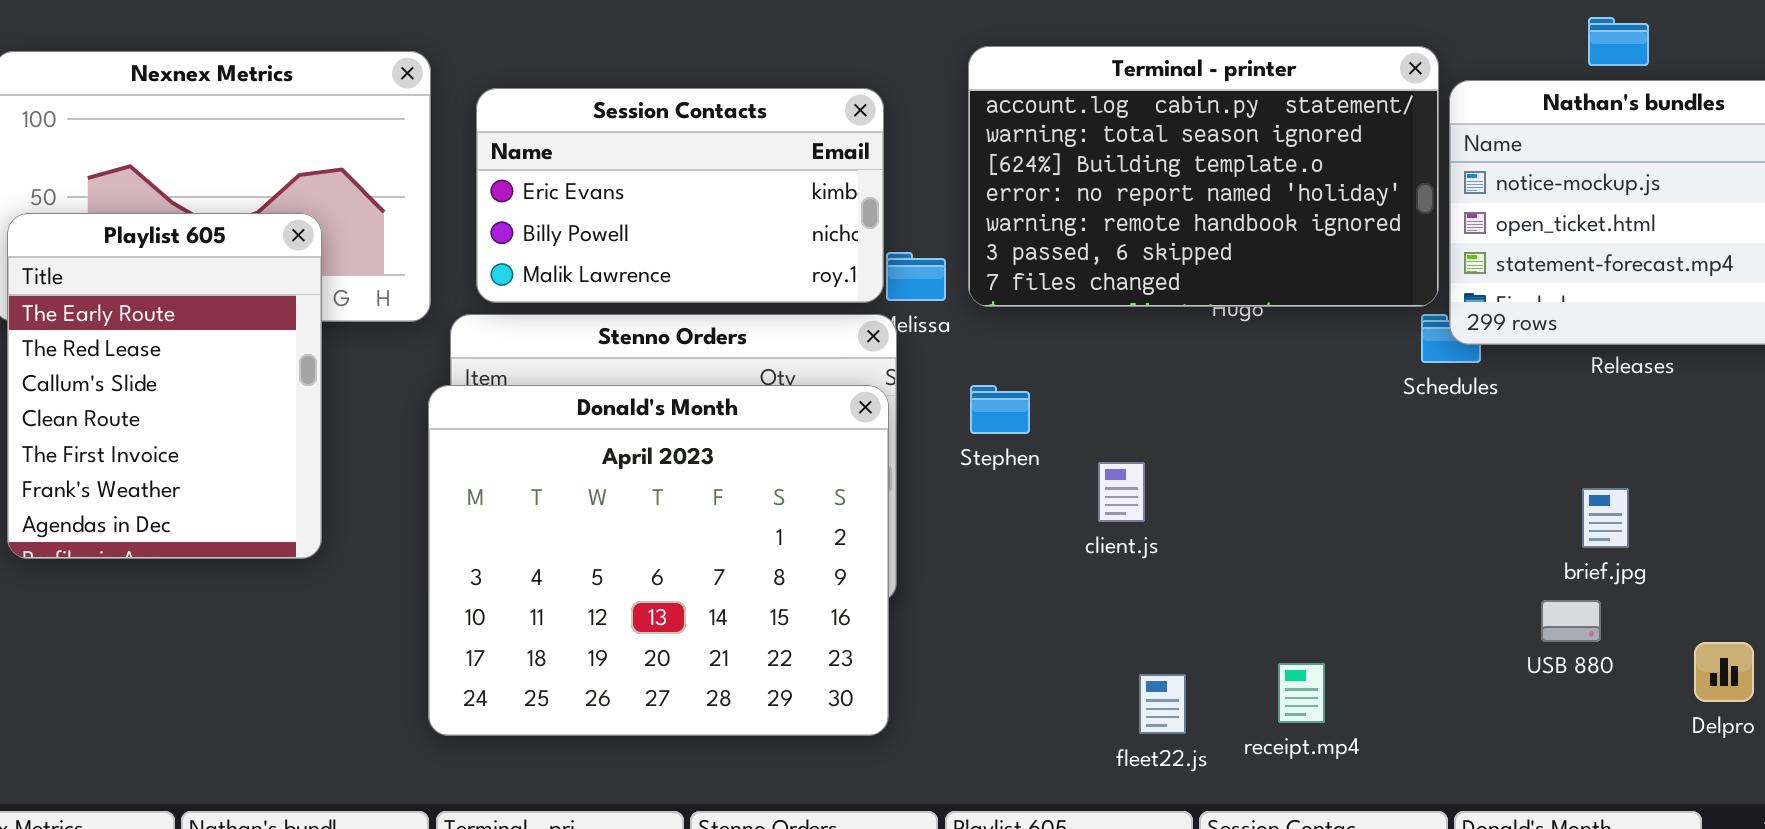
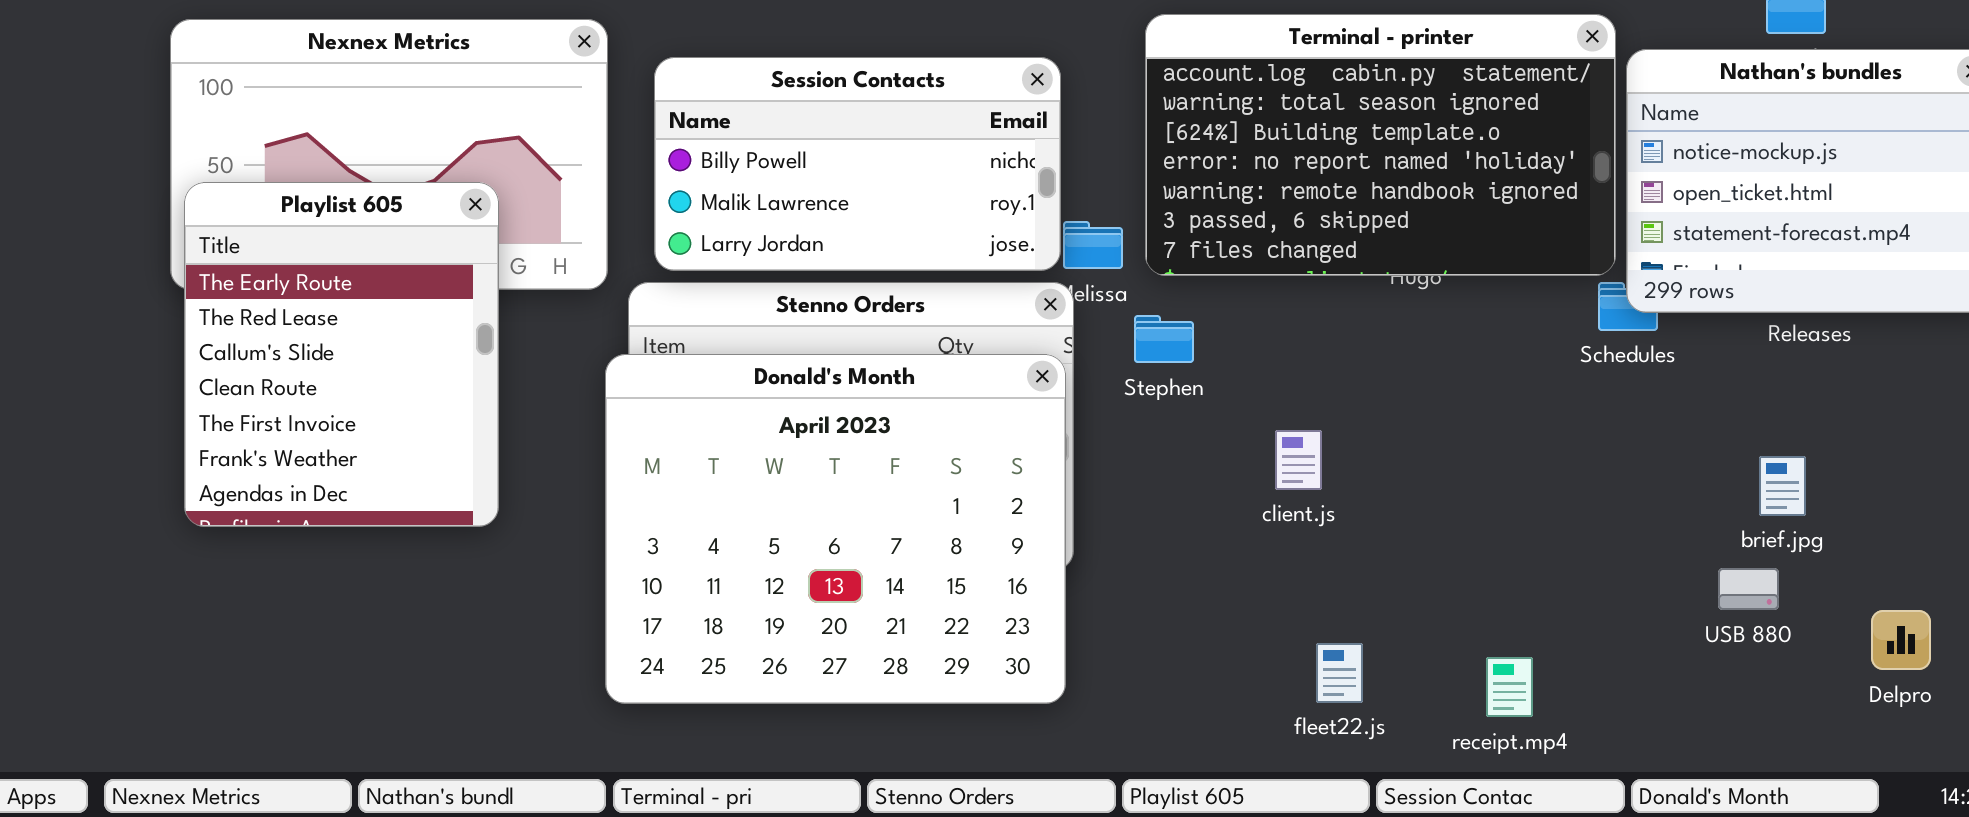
Session Contacts: [476,88,884,303] -> [654,57,1061,271], scrolled down 1 row
Stephen: [970,385,1030,434] -> [1134,315,1194,363], moved
receipt.mp4: [1278,663,1325,723] -> [1486,657,1533,717], moved

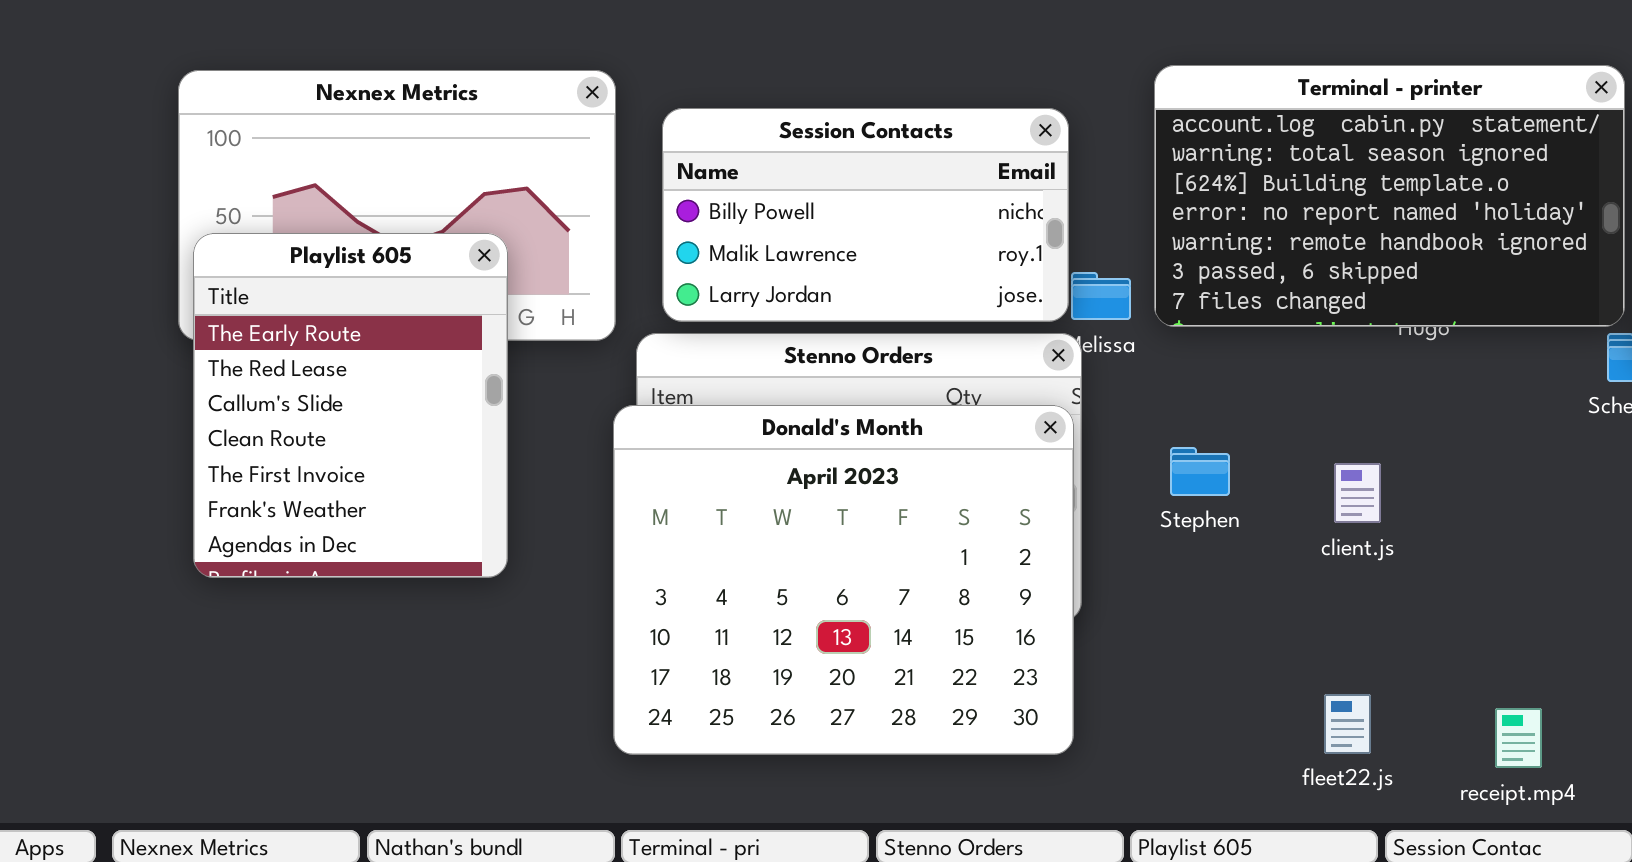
Stephen: [1134,315,1194,363] -> [1170,447,1230,496], moved
client.js: [1275,430,1322,490] -> [1334,463,1381,523], moved

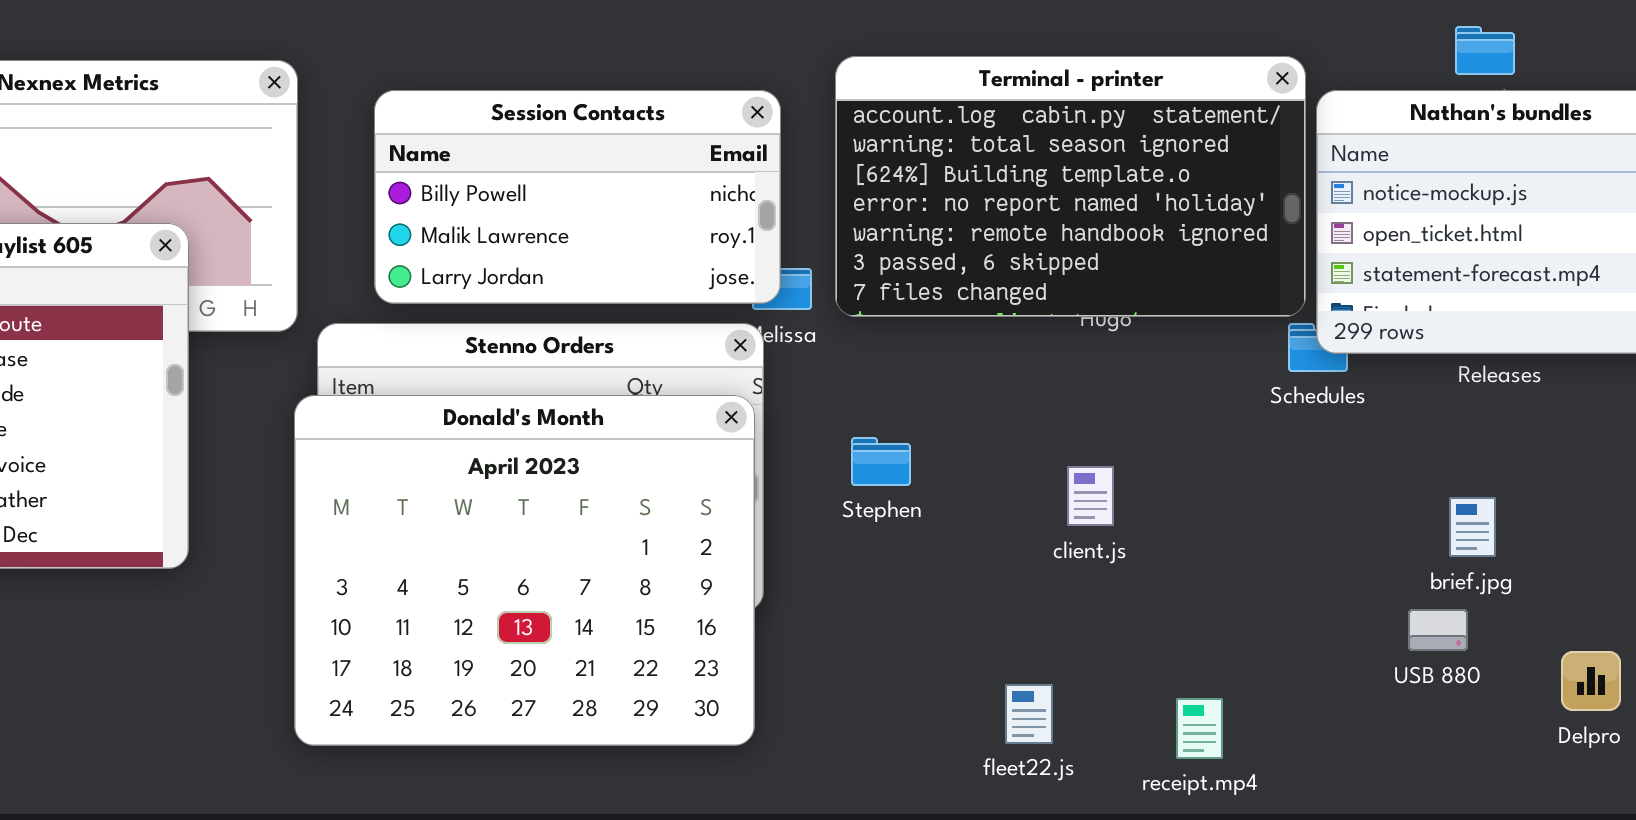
Session Contacts: [662,108,1069,322] -> [374,90,781,304], moved
client.js: [1334,463,1381,523] -> [1067,466,1114,526], moved

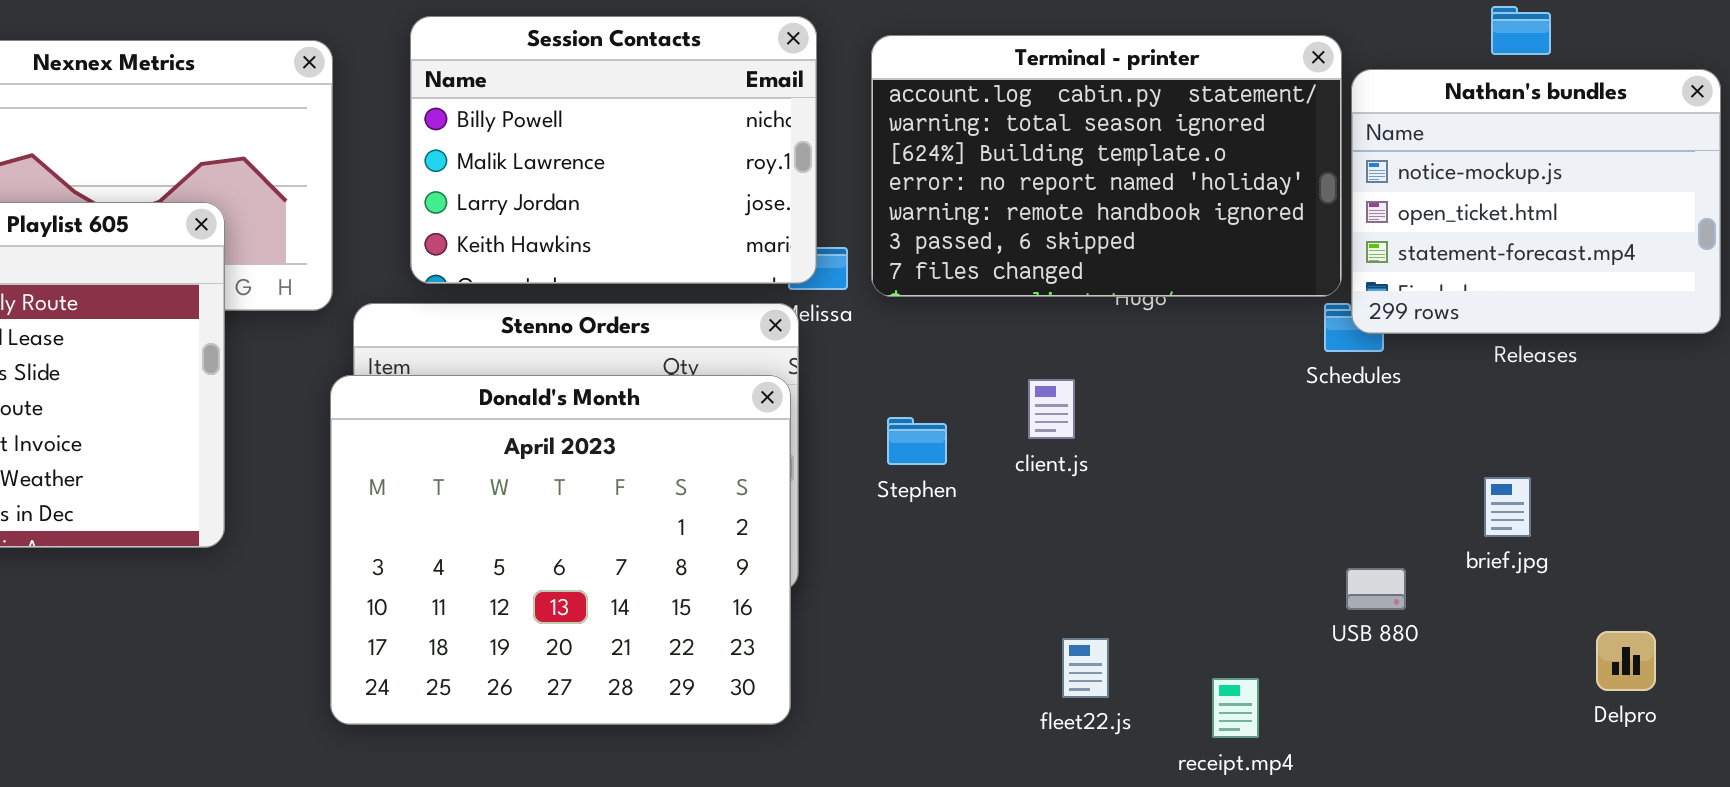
Session Contacts: [374,90,781,304] -> [410,16,817,284], resized
client.js: [1067,466,1114,526] -> [1028,379,1075,439], moved
USB 880: [1408,609,1468,651] -> [1346,568,1406,610], moved
fleet22.js: [1005,684,1053,744] -> [1062,638,1109,698], moved

